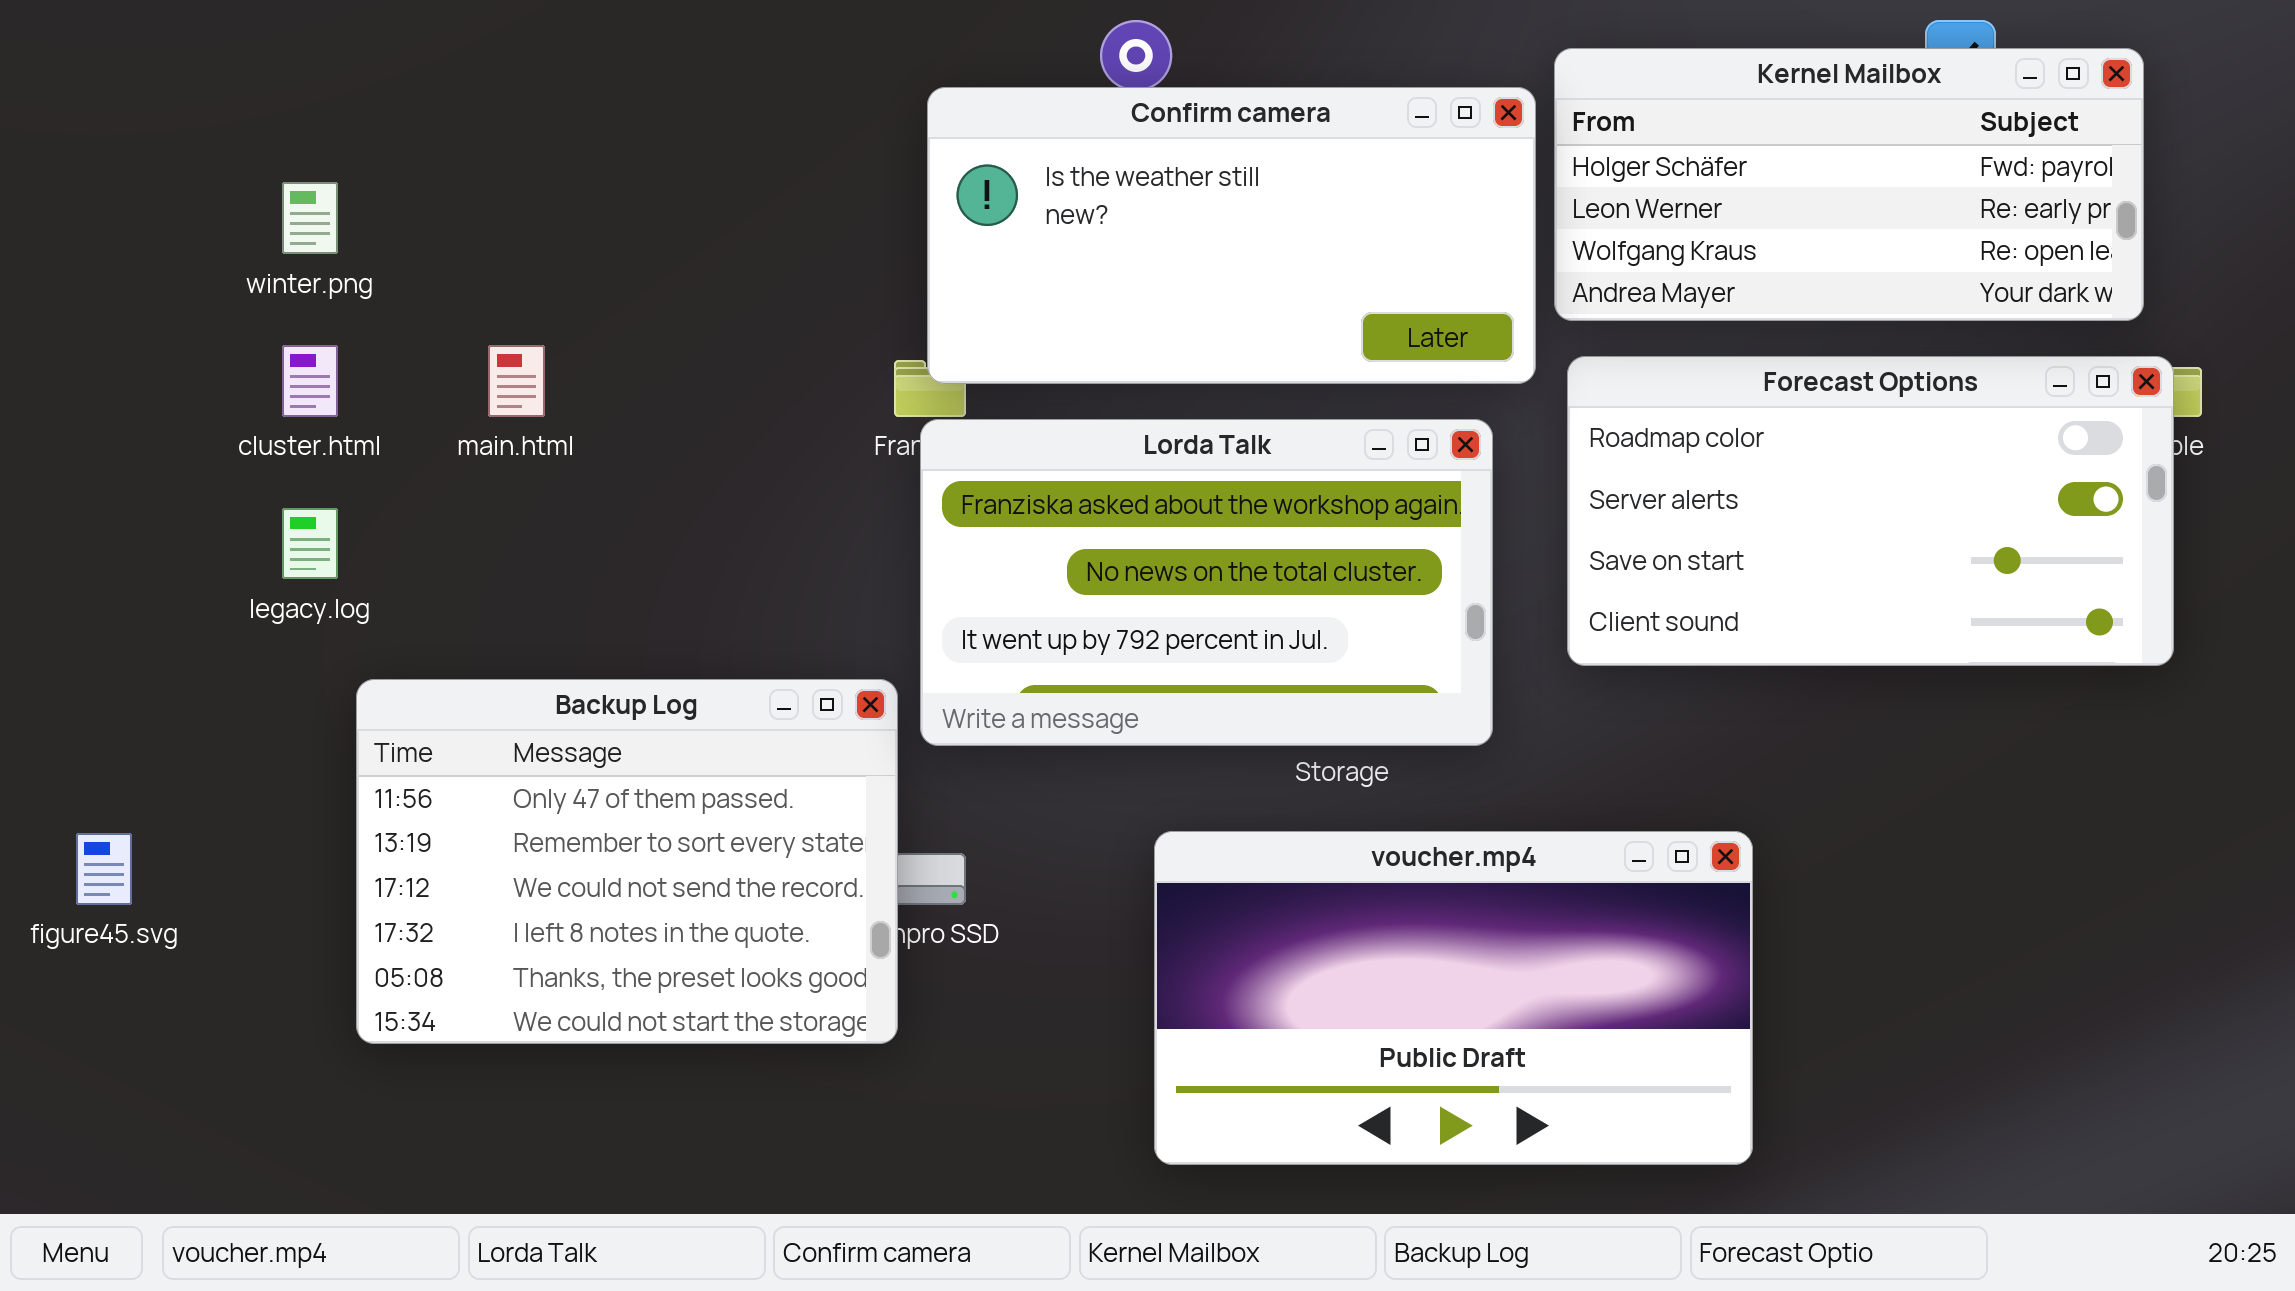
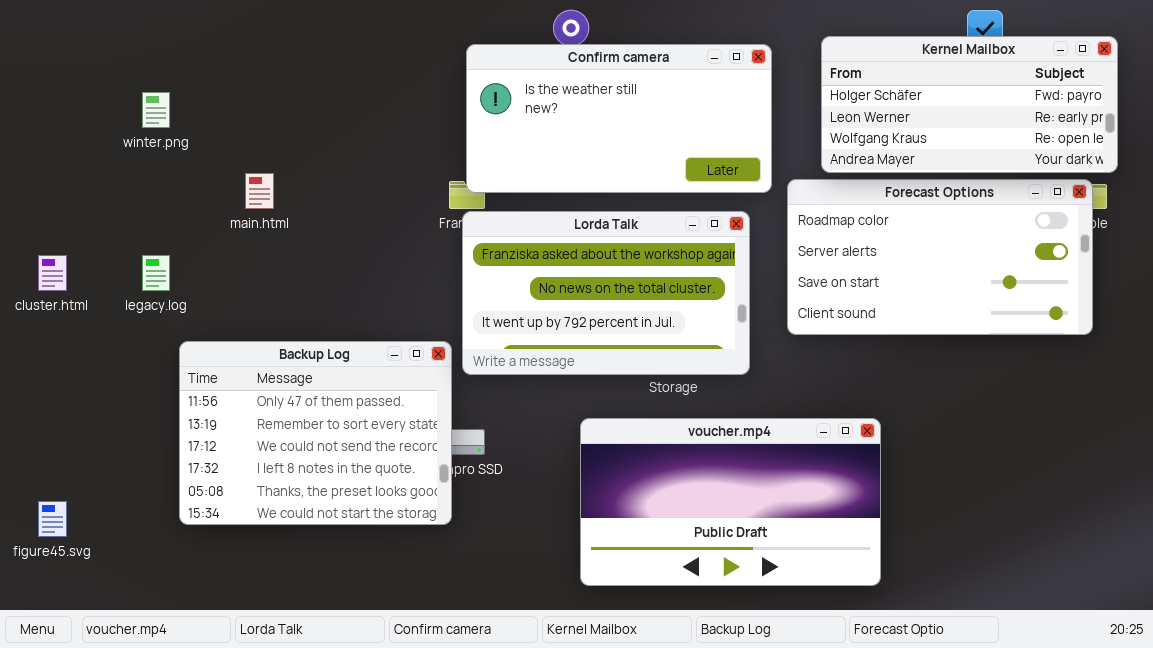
Kernel Mailbox: [1554,48,2144,321] -> [821,36,1118,173], moved
cluster.html: [282,345,338,417] -> [38,255,67,291], moved
figure45.svg: [76,833,132,905] -> [38,501,67,537], moved

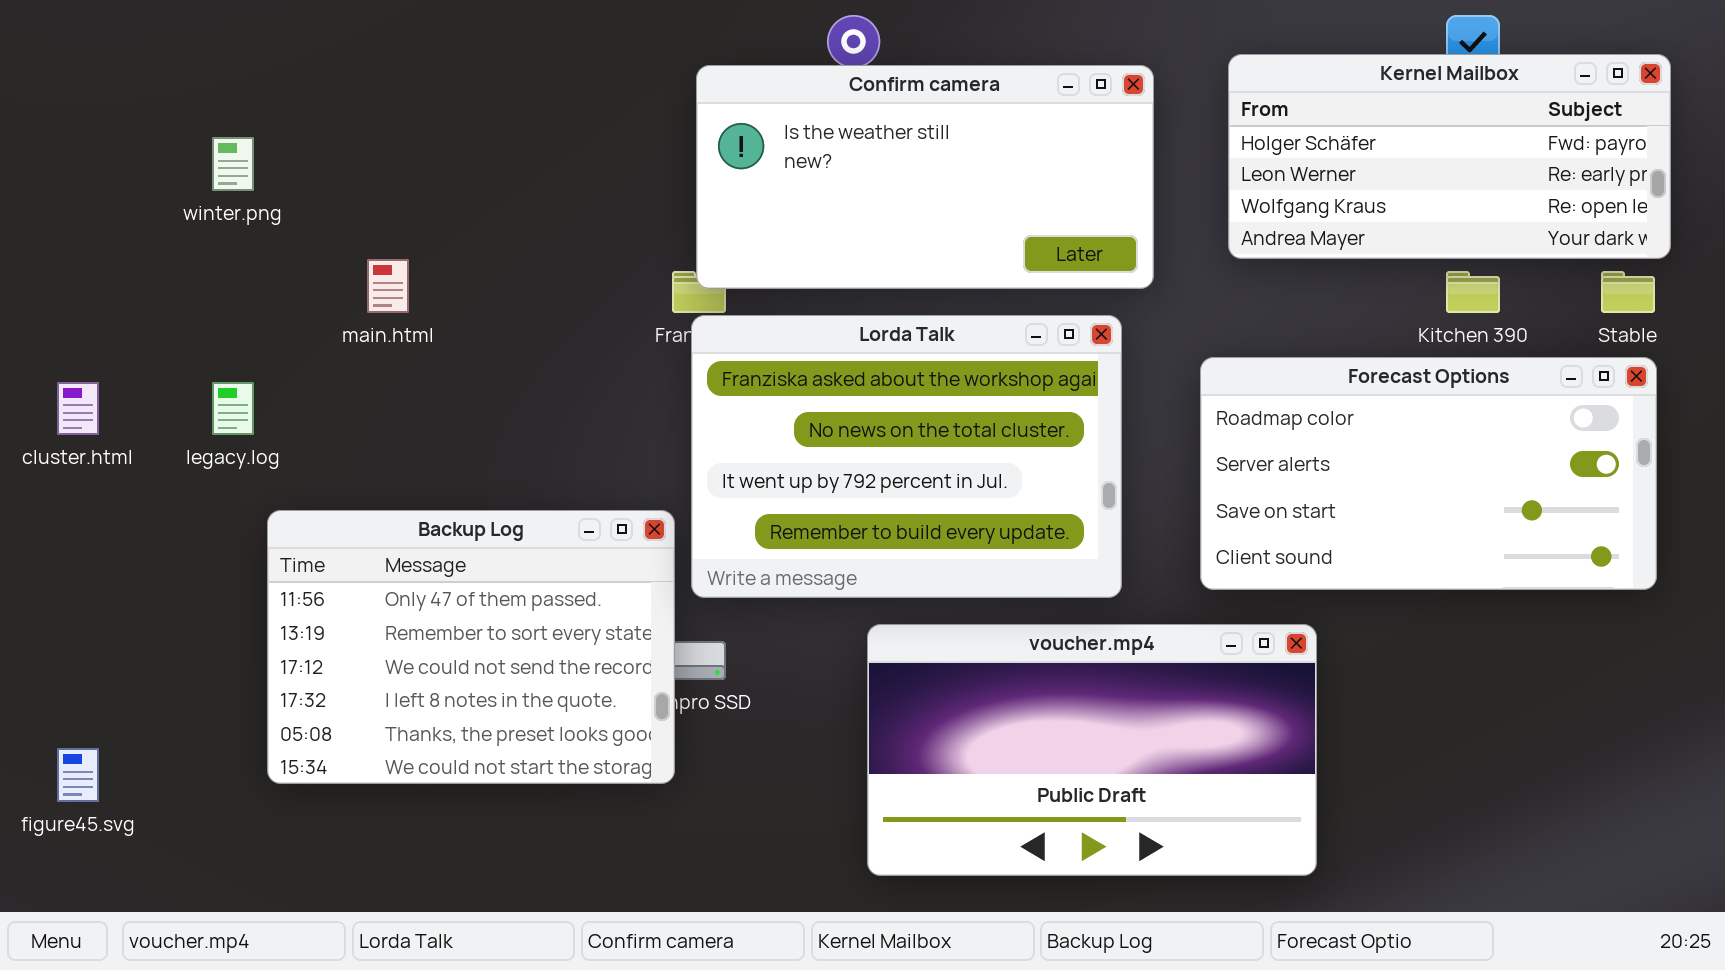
Forecast Options: [787,179,1093,335] -> [1200,357,1657,590], moved
Lorda Talk: [462,211,750,375] -> [691,315,1122,598], resized

